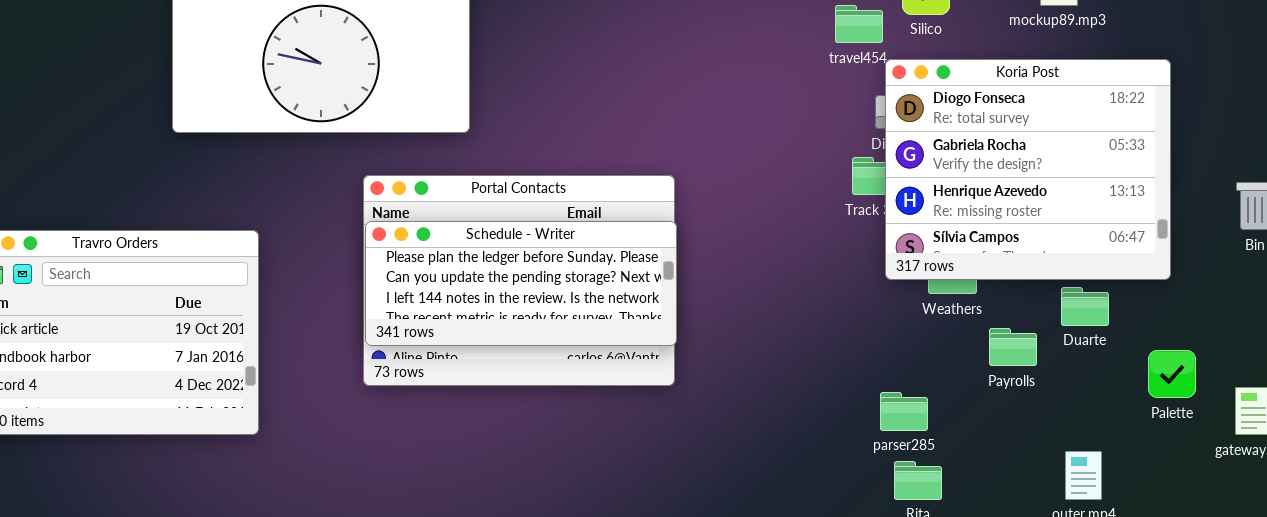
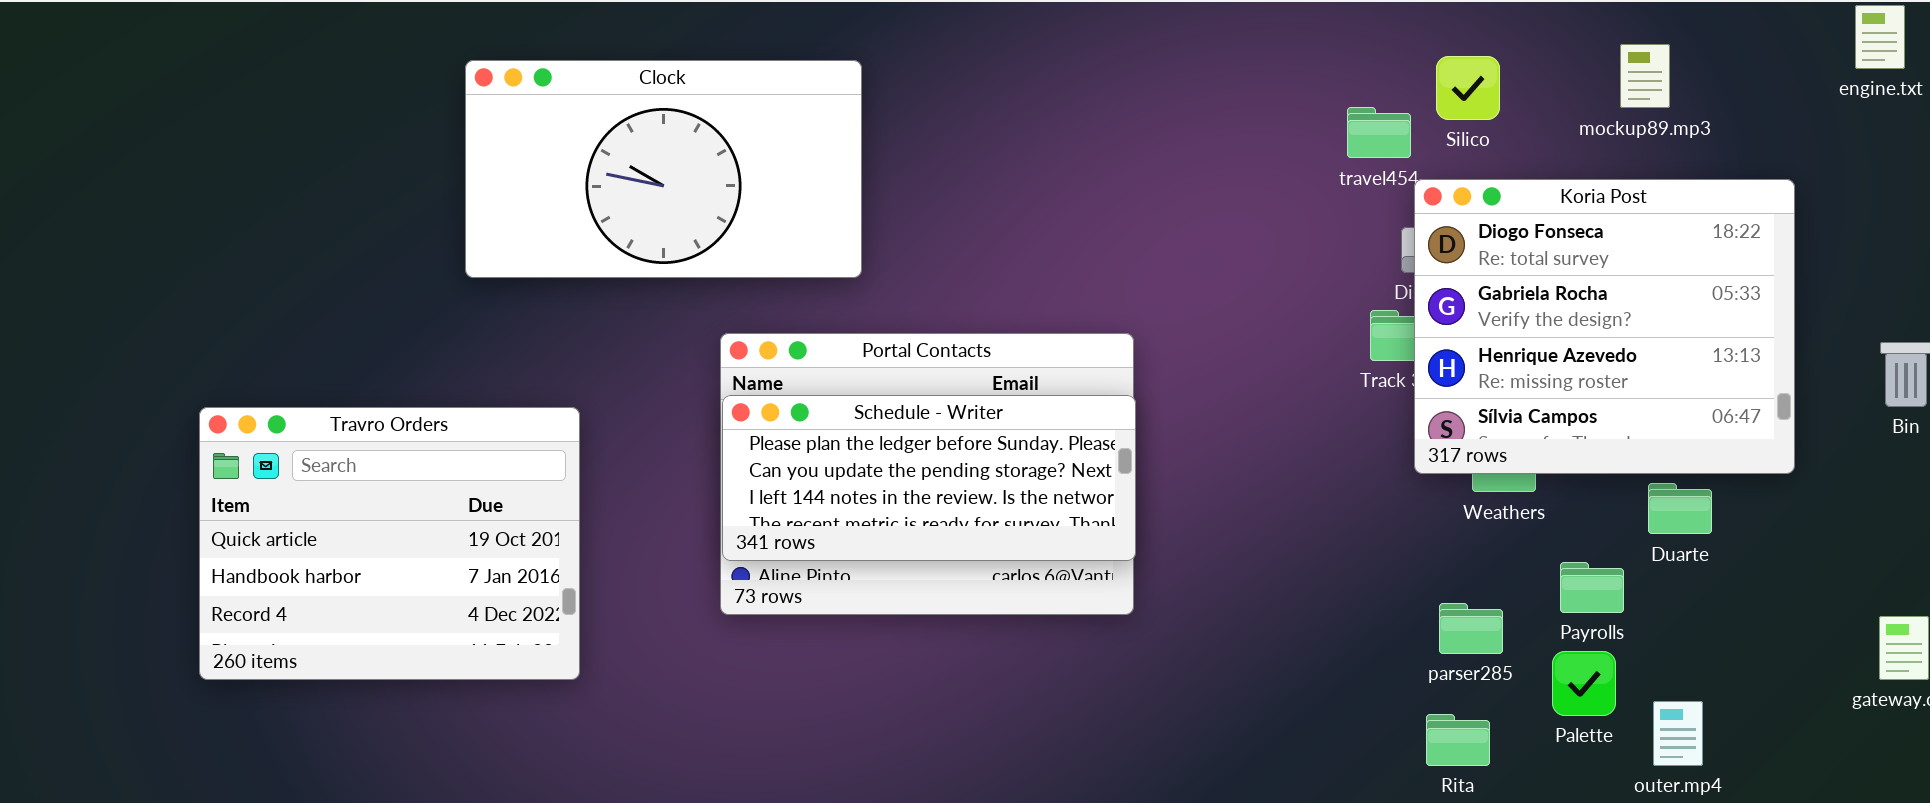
Payrolls: [989,328,1037,366] -> [1560,562,1624,613], moved
Palette: [1148,350,1196,398] -> [1552,651,1616,716], moved
parser285: [880,392,928,431] -> [1439,603,1503,654], moved

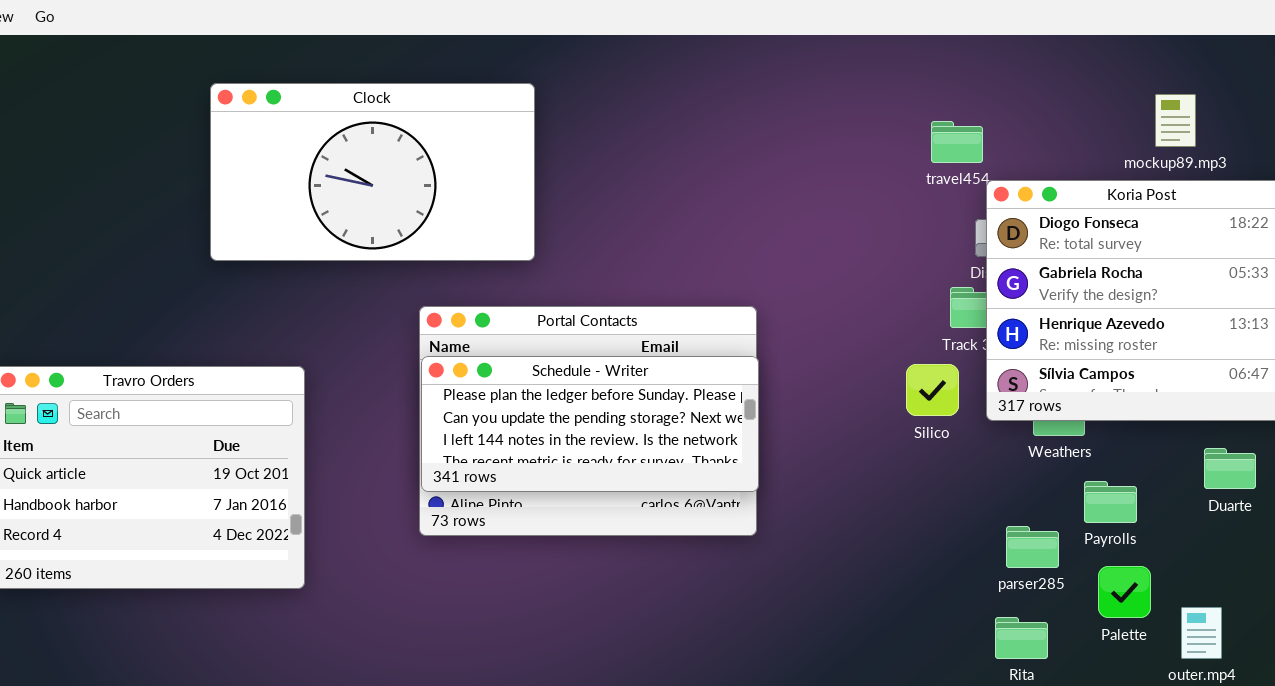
mockup89.mp3: [1620,44,1670,108] -> [1155,94,1196,147], moved
Silico: [1436,56,1500,120] -> [906,364,959,416], moved
Duarte: [1648,483,1712,534] -> [1204,448,1256,489], moved
Payrolls: [1560,562,1624,613] -> [1084,481,1137,523], moved

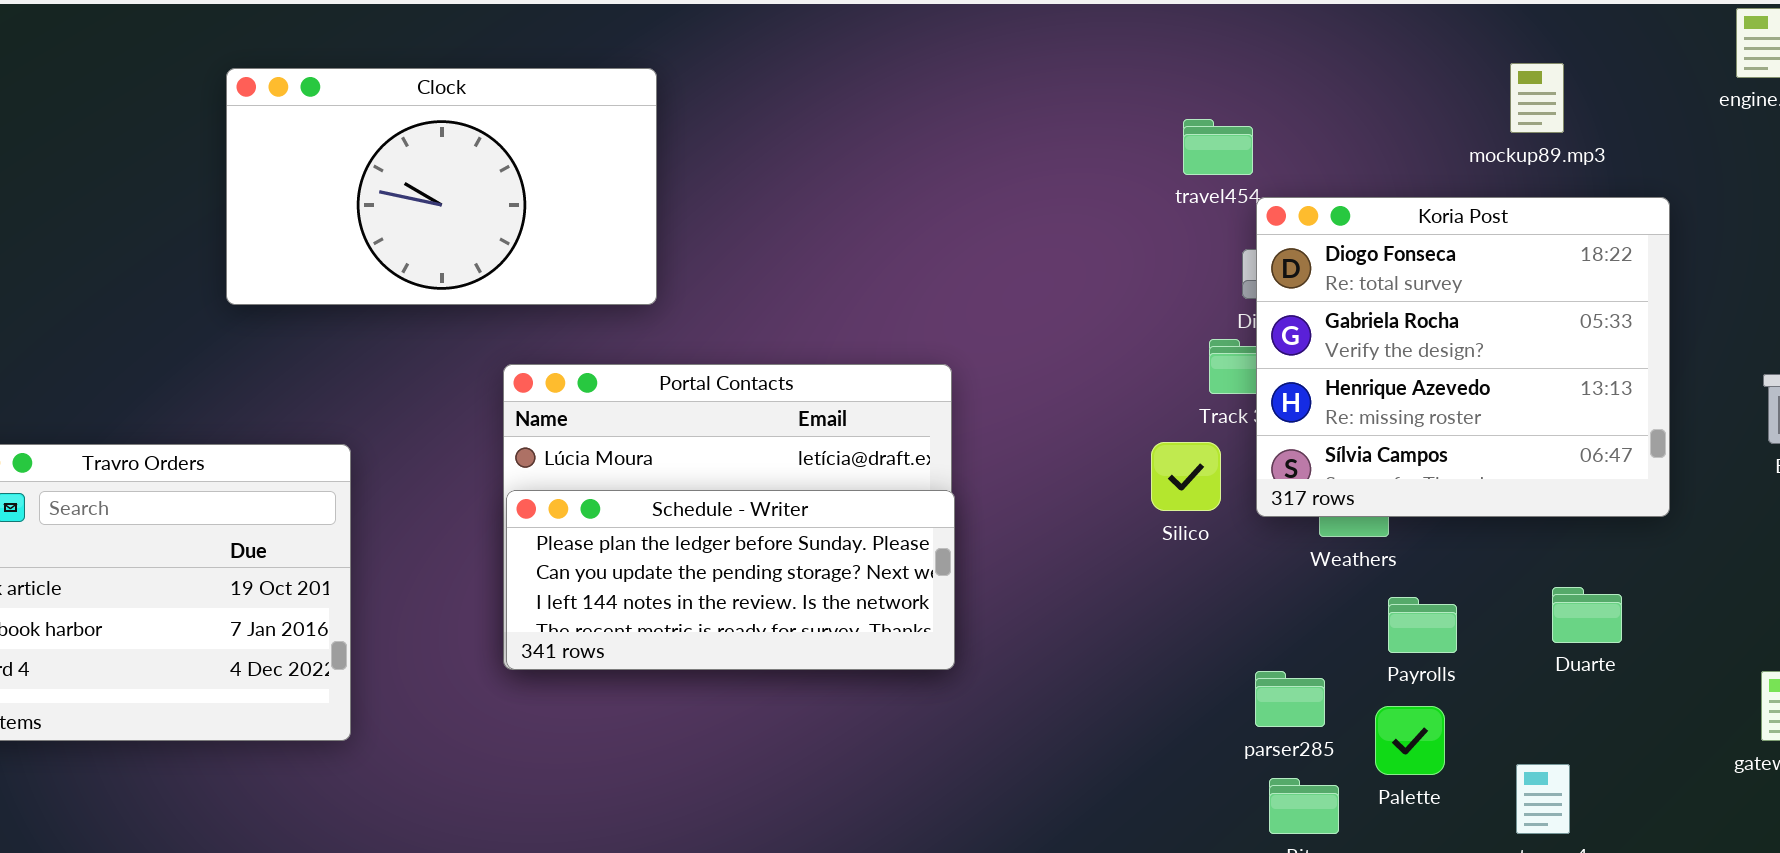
mockup89.mp3: [1155,94,1196,147] -> [1510,63,1564,133], moved
Schedule - Writer: [421,356,759,492] -> [506,490,955,670], moved
Duarte: [1204,448,1256,489] -> [1552,587,1622,643], moved
parser285: [1006,526,1059,568] -> [1255,671,1325,727], moved
Palette: [1098,566,1151,618] -> [1375,706,1445,775], moved

